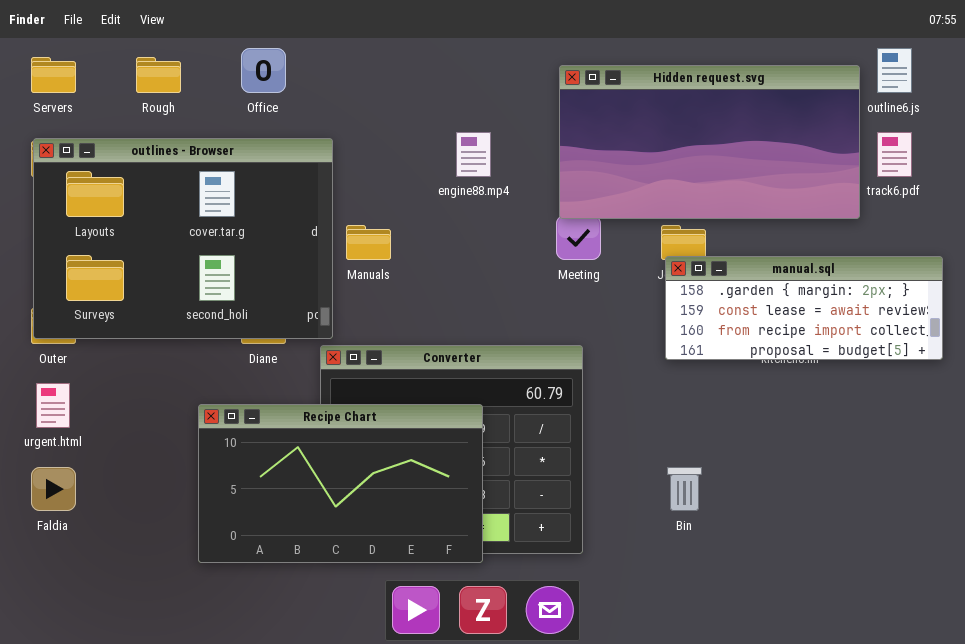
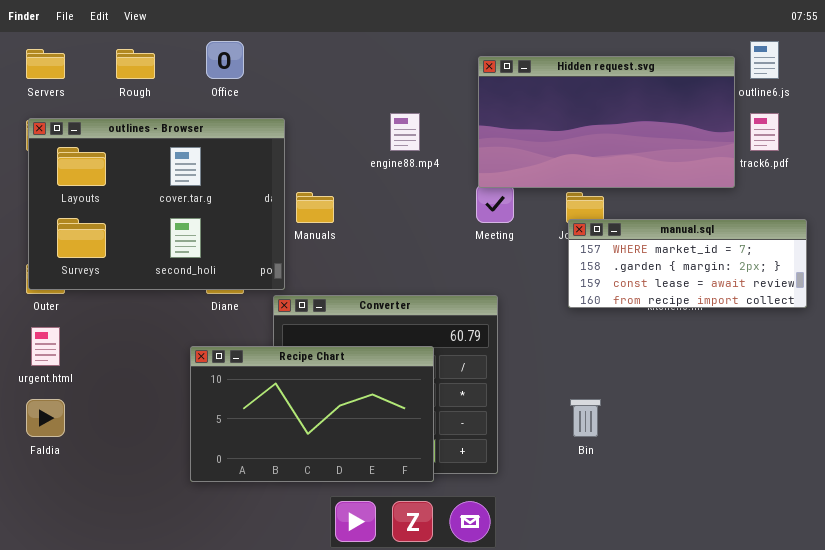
manual.sql: [665,256,943,360] -> [568,219,807,308], scrolled up 1 row
Recipe Chart: [198,404,483,563] -> [190,346,434,482], moved

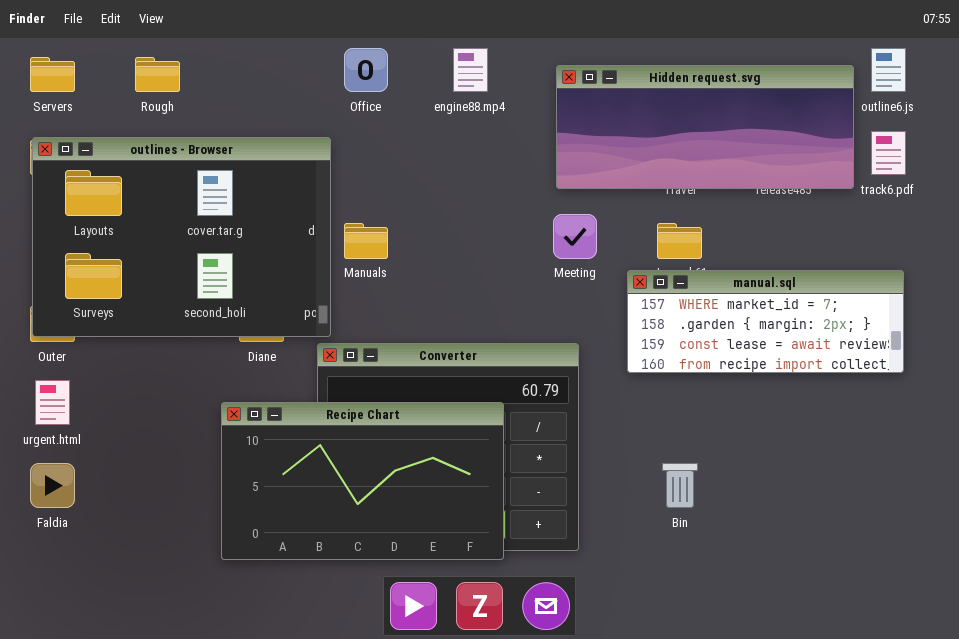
Office: [206,41,244,79] -> [344,48,388,92], moved
Hidden request.svg: [478,56,735,188] -> [556,65,854,189], resized
engine88.mp4: [390,113,420,151] -> [453,48,488,92], moved
manual.sql: [568,219,807,308] -> [627,270,904,373], moved

